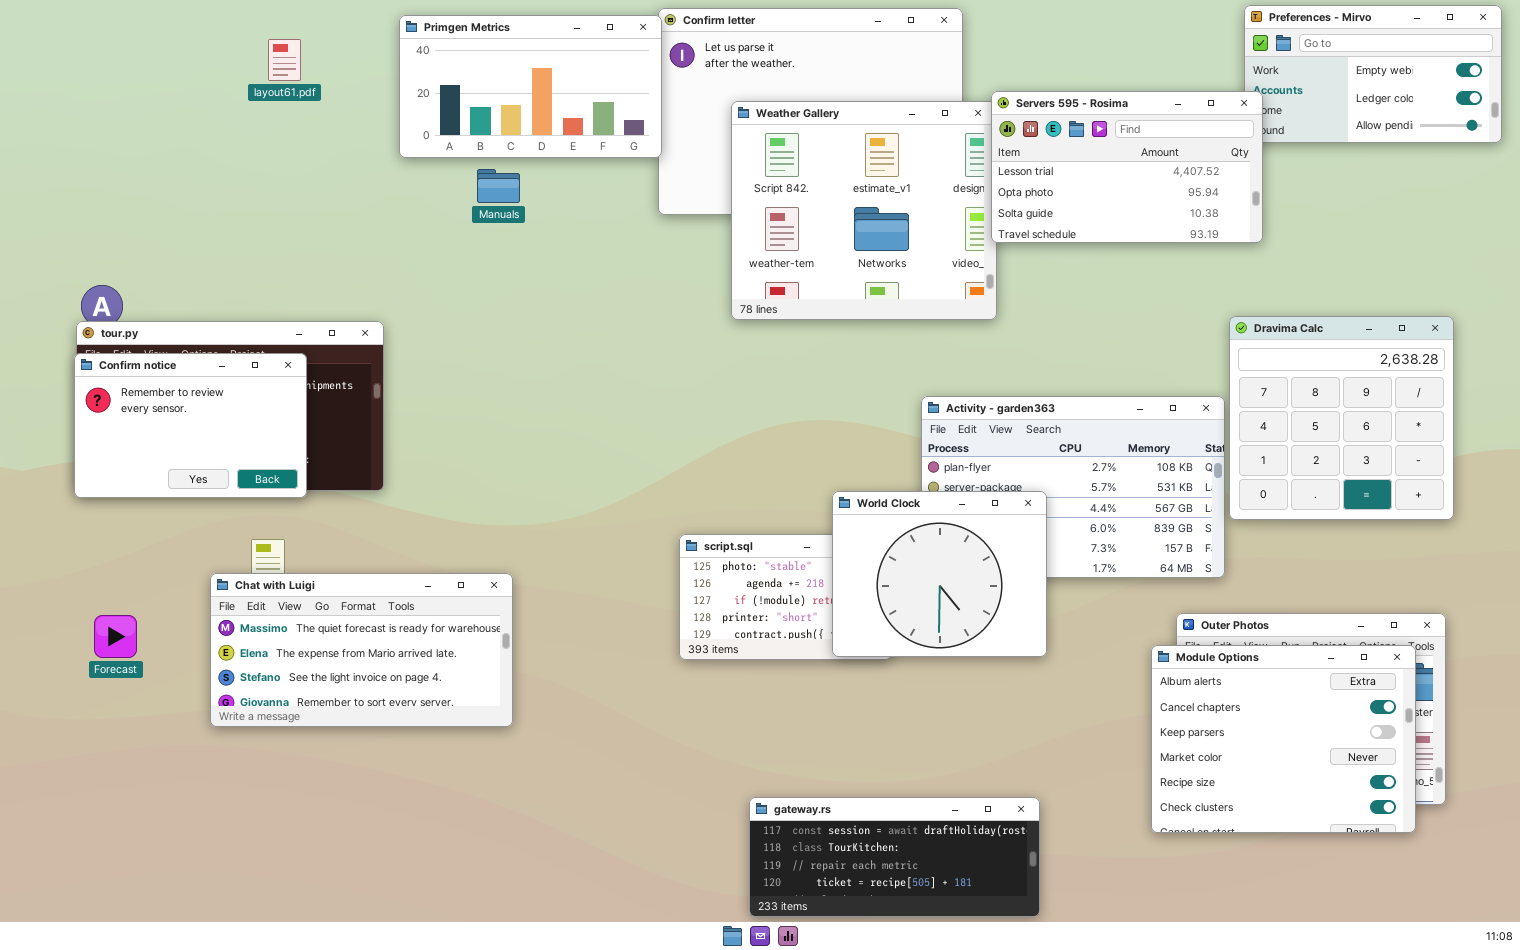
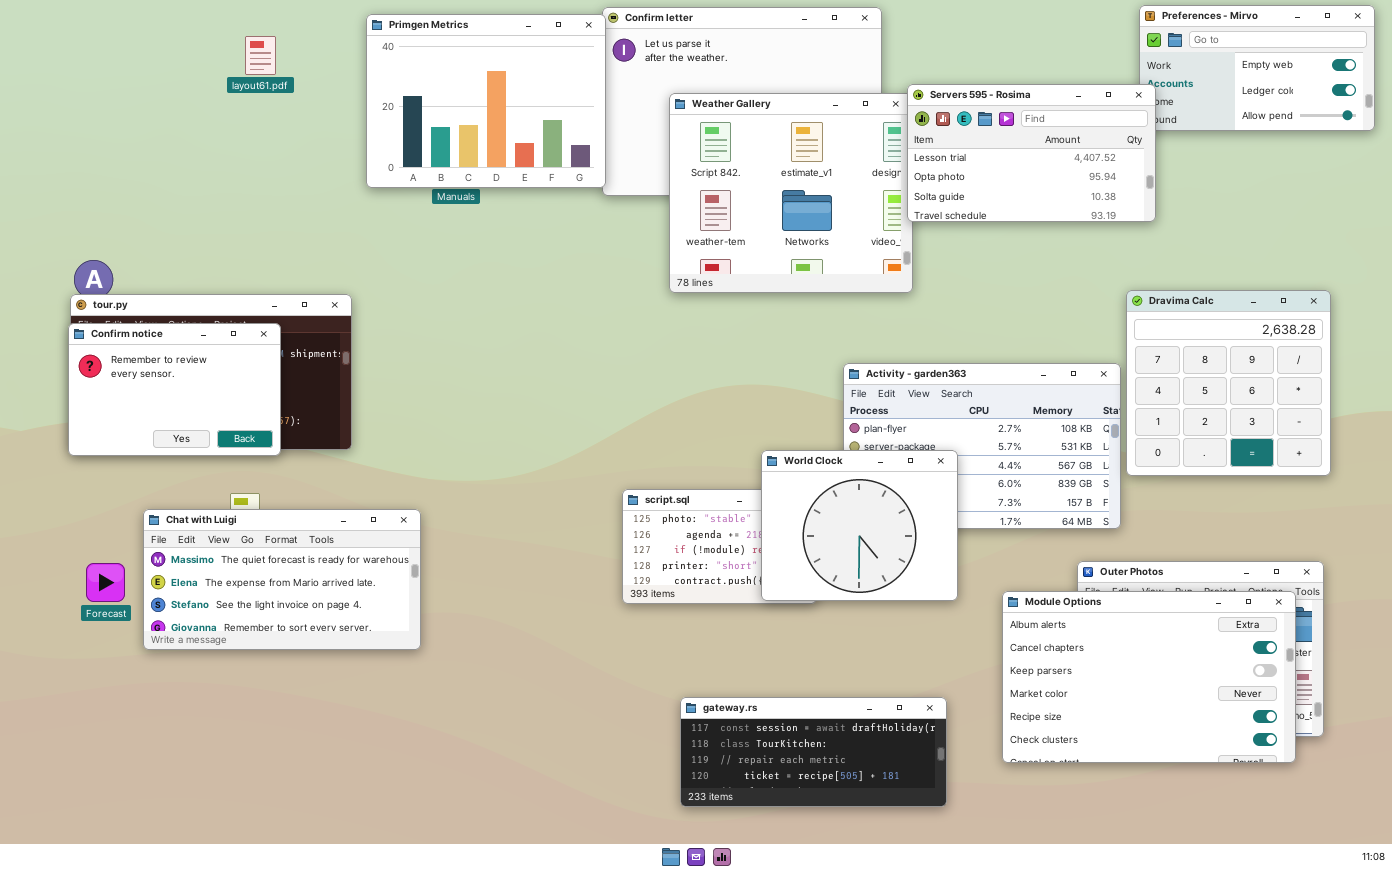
Primgen Metrics: [399,15,662,158] -> [366,14,606,188], resized
Chat with Luigi: [210,573,513,727] -> [143,509,421,650], moved
Module Options: [1151,645,1416,833] -> [1002,591,1296,763], resized
gateway.rs: [749,797,1040,917] -> [680,697,947,807], moved

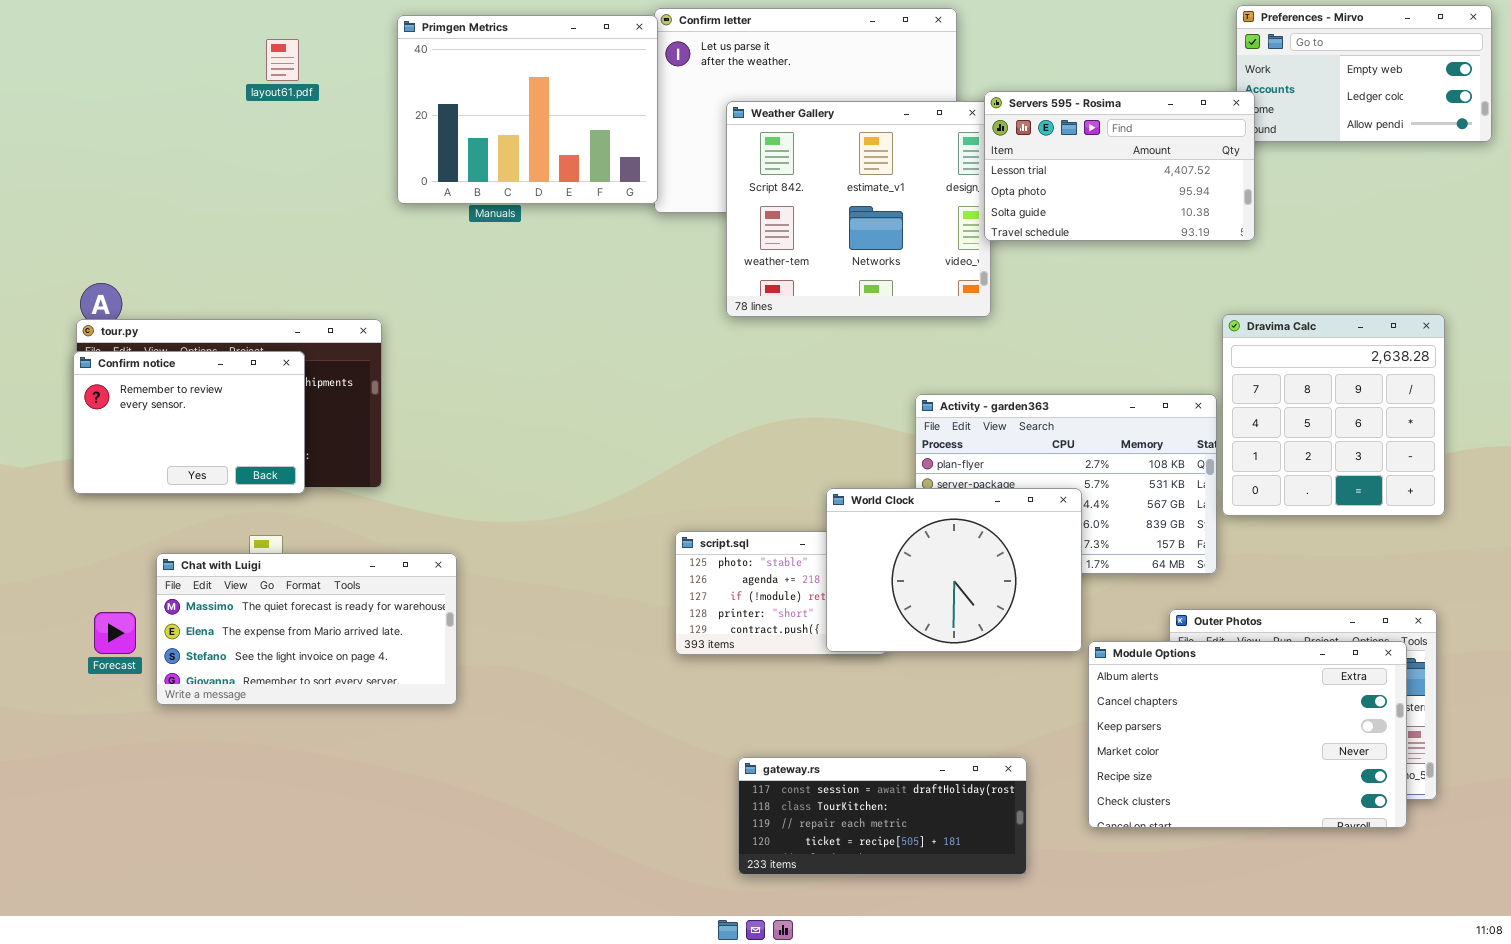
World Clock: [761,450,958,601] -> [826,488,1082,652], resized

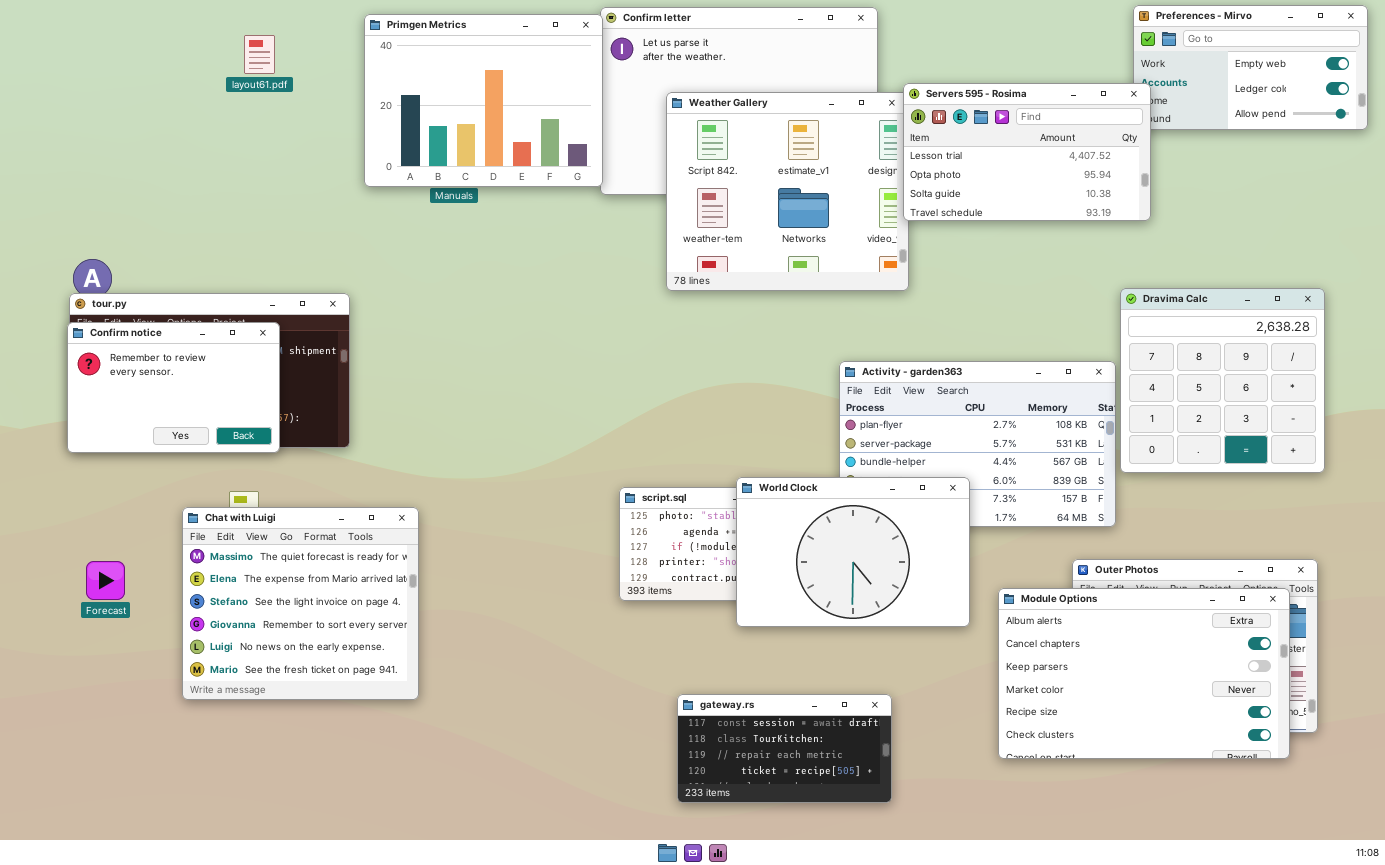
World Clock: [826,488,1082,652] -> [736,477,970,627], moved
Chat with Luigi: [156,553,457,705] -> [182,507,419,700], resized
gateway.rs: [738,757,1027,875] -> [677,694,892,803], resized

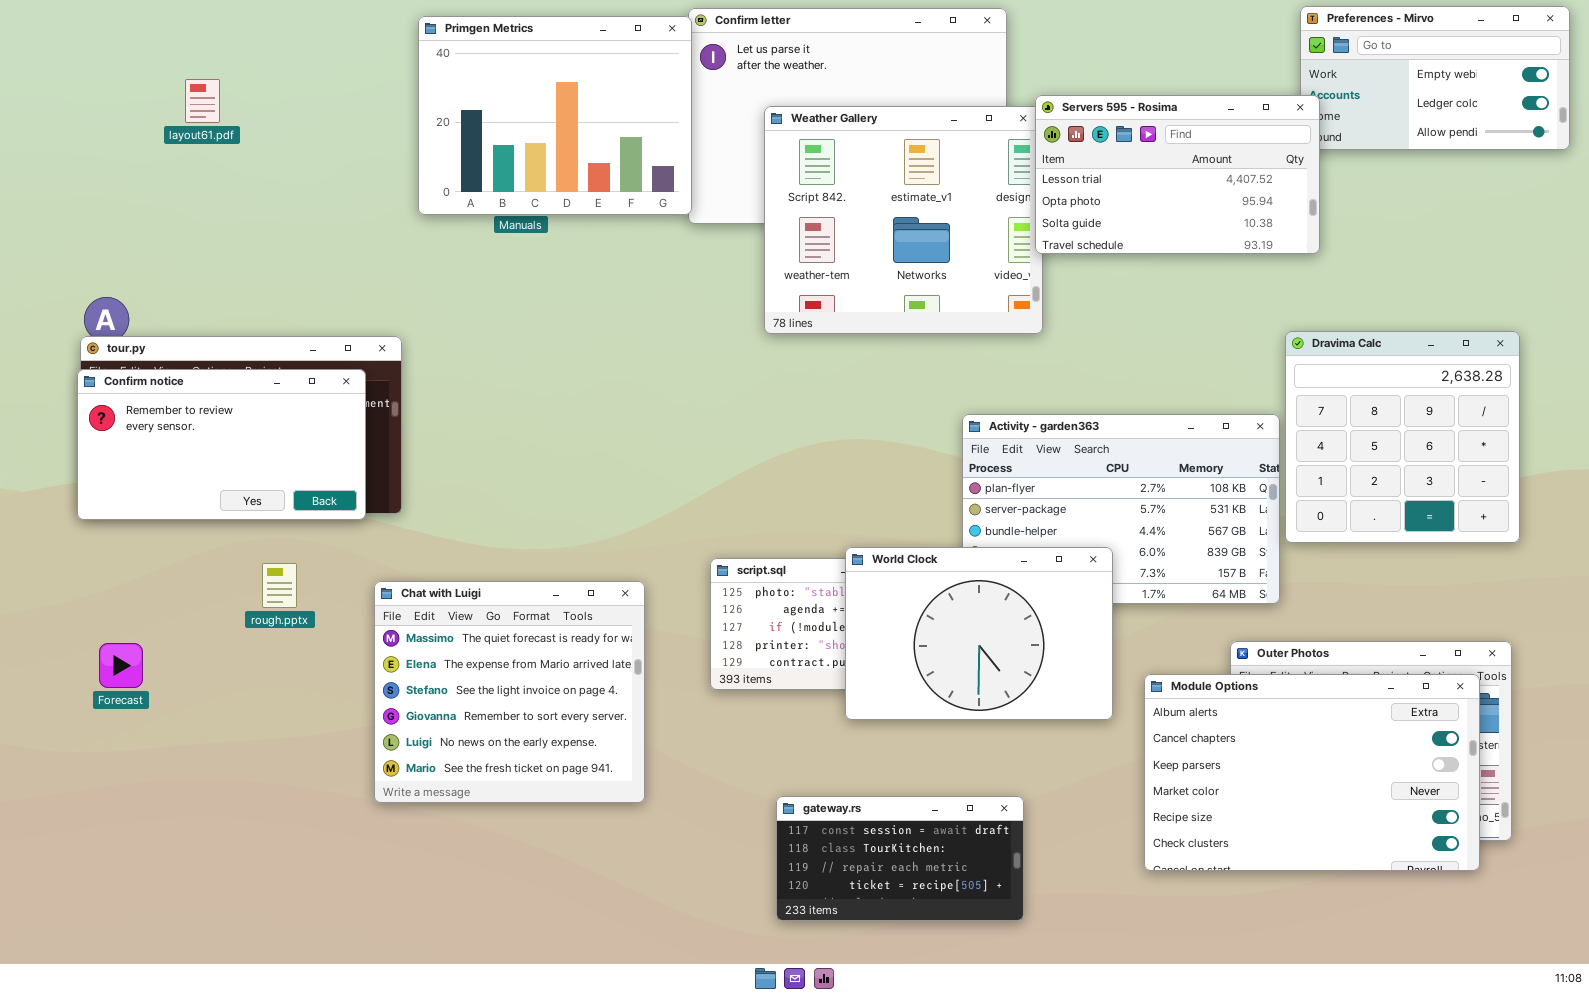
layout61.pdf: [244,35,275,74] -> [185,79,220,123], moved
Confirm notice: [67,322,280,453] -> [77,369,366,520], resized
Chat with Luigi: [182,507,419,700] -> [374,581,645,803], moved

